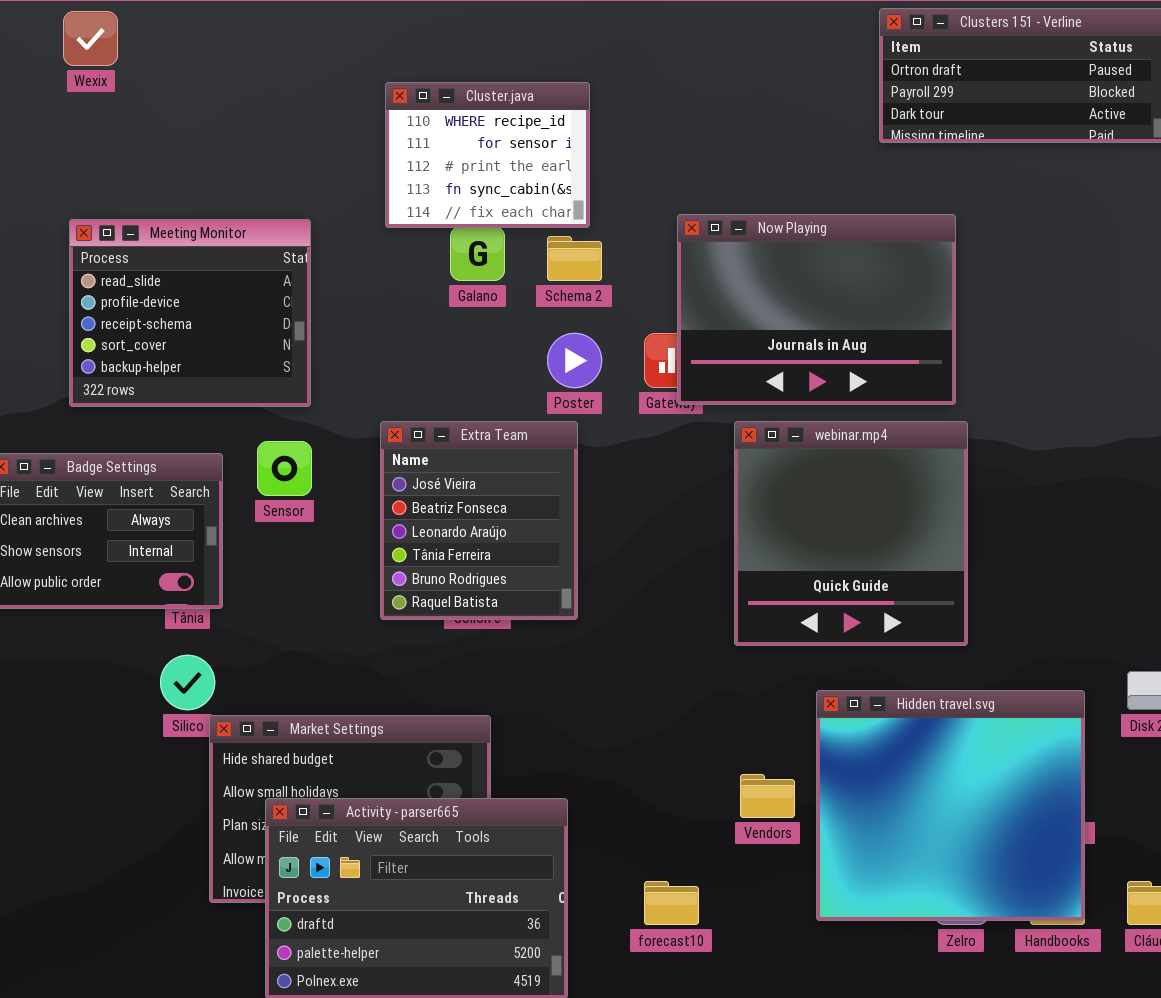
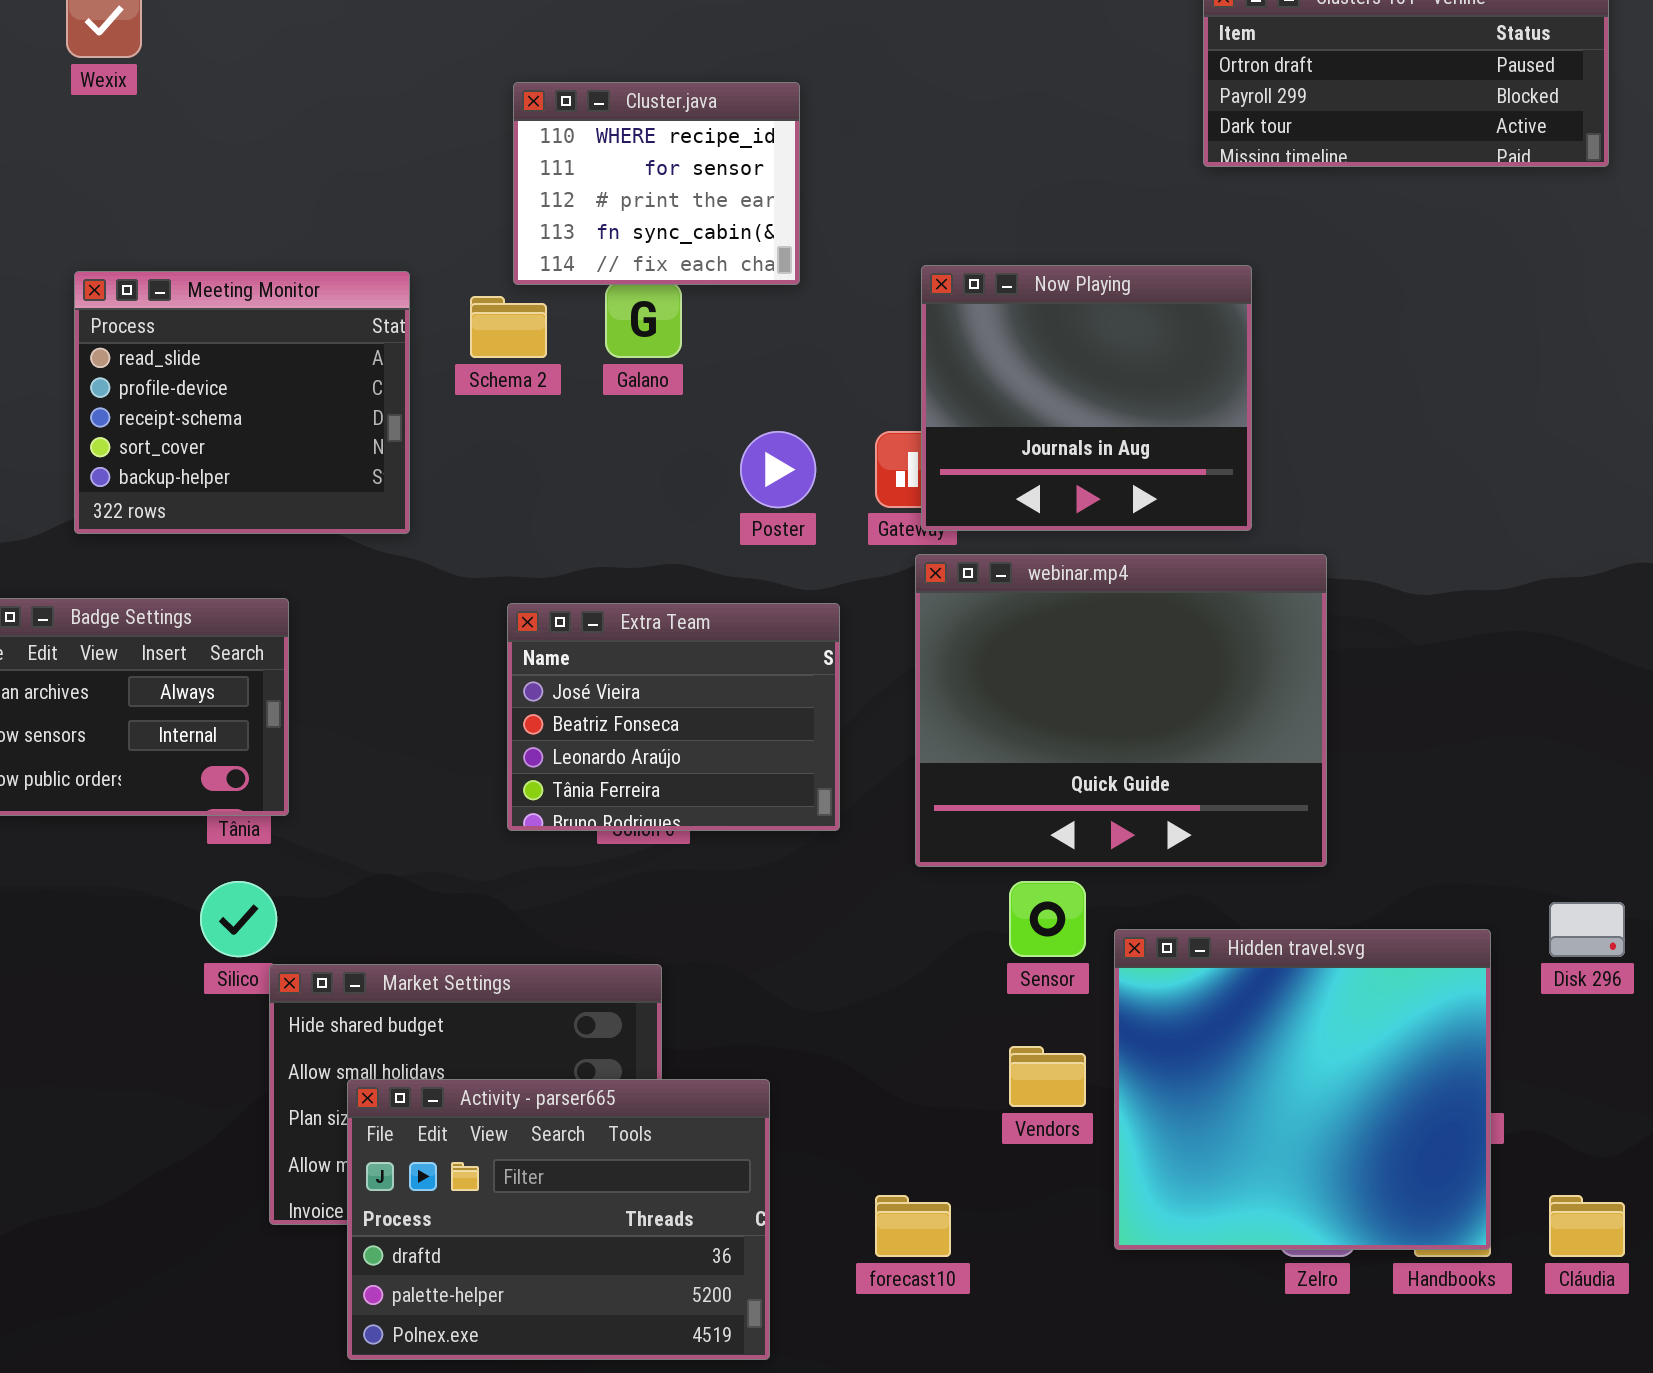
Now Playing: [677,214,956,405] -> [921,265,1252,531], resized
Schema 2: [547,236,602,281] -> [470,296,547,358], moved
Extra Team: [380,421,578,620] -> [507,603,840,831], resized
webinar.mp4: [734,421,968,646] -> [915,554,1327,867], resized
Sensor: [257,441,312,496] -> [1009,881,1086,957], moved

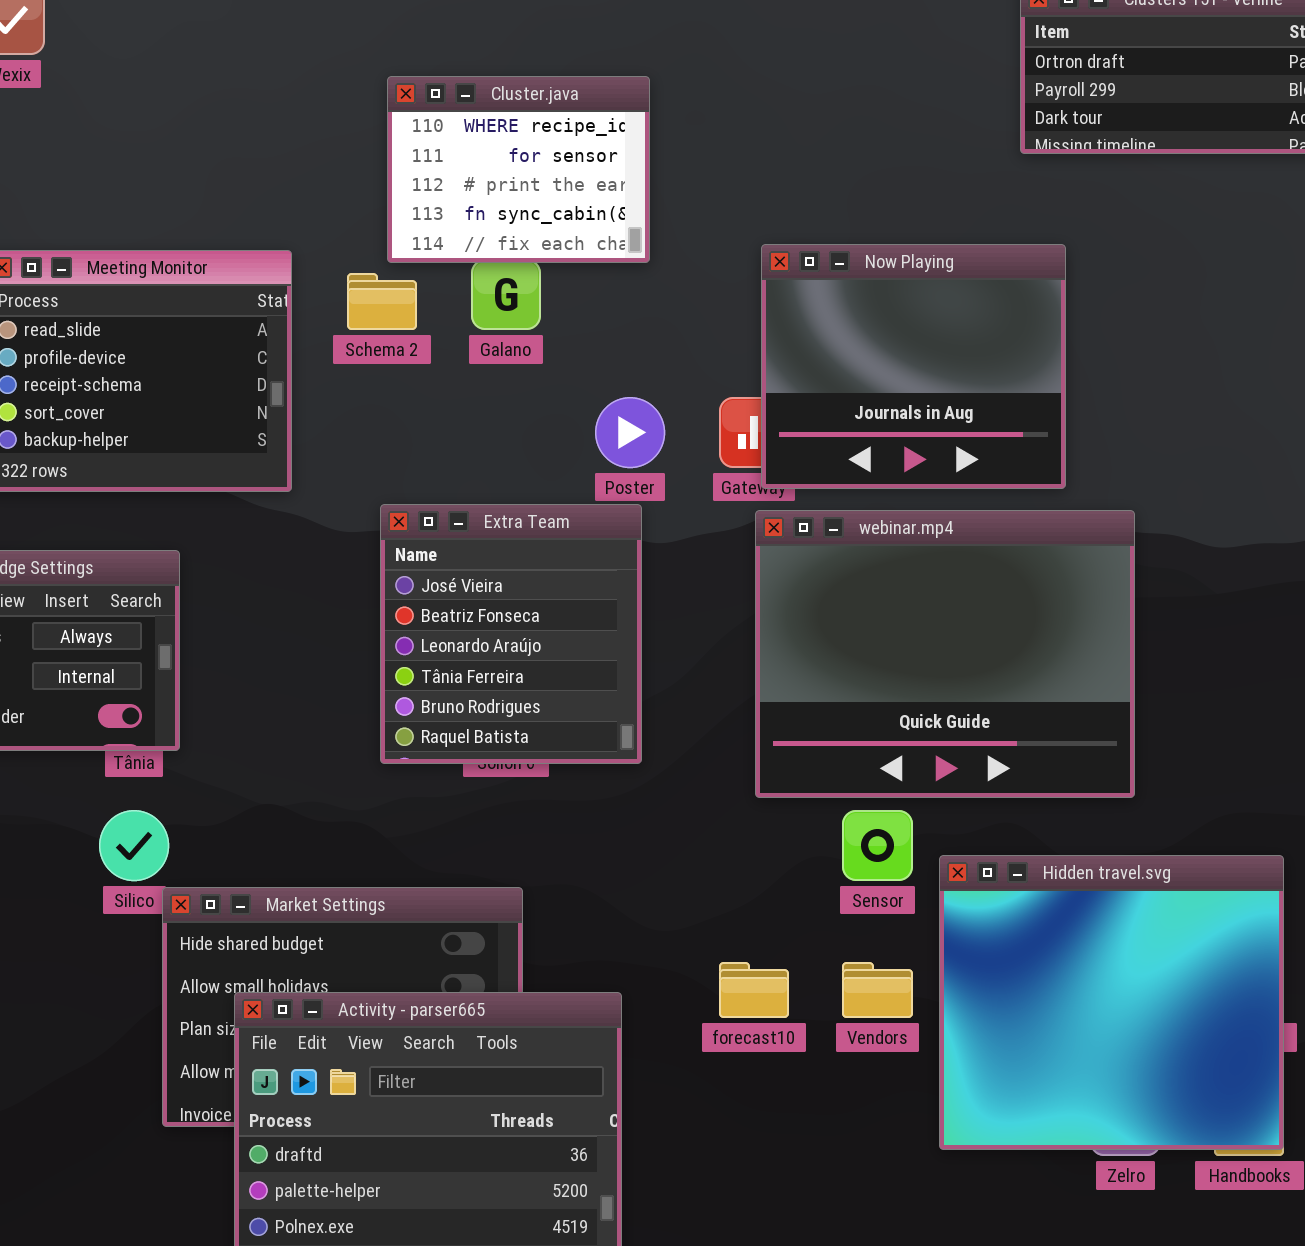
Extra Team: [507,603,840,831] -> [380,504,642,764], resized
forecast10: [875,1195,951,1257] -> [719,962,789,1018], moved

